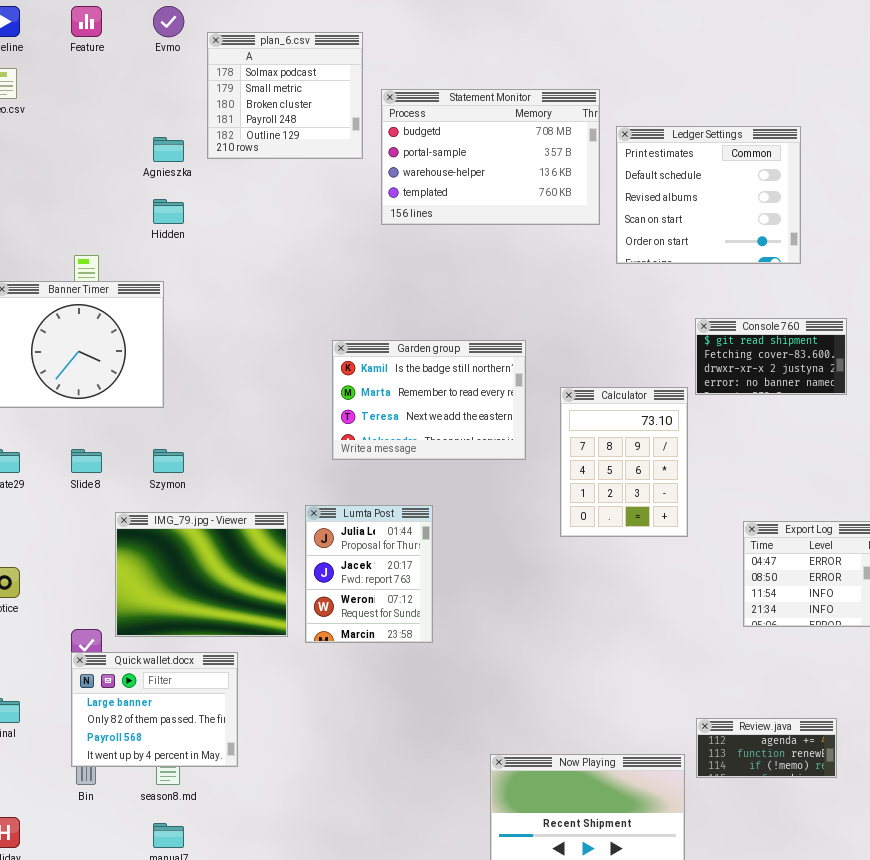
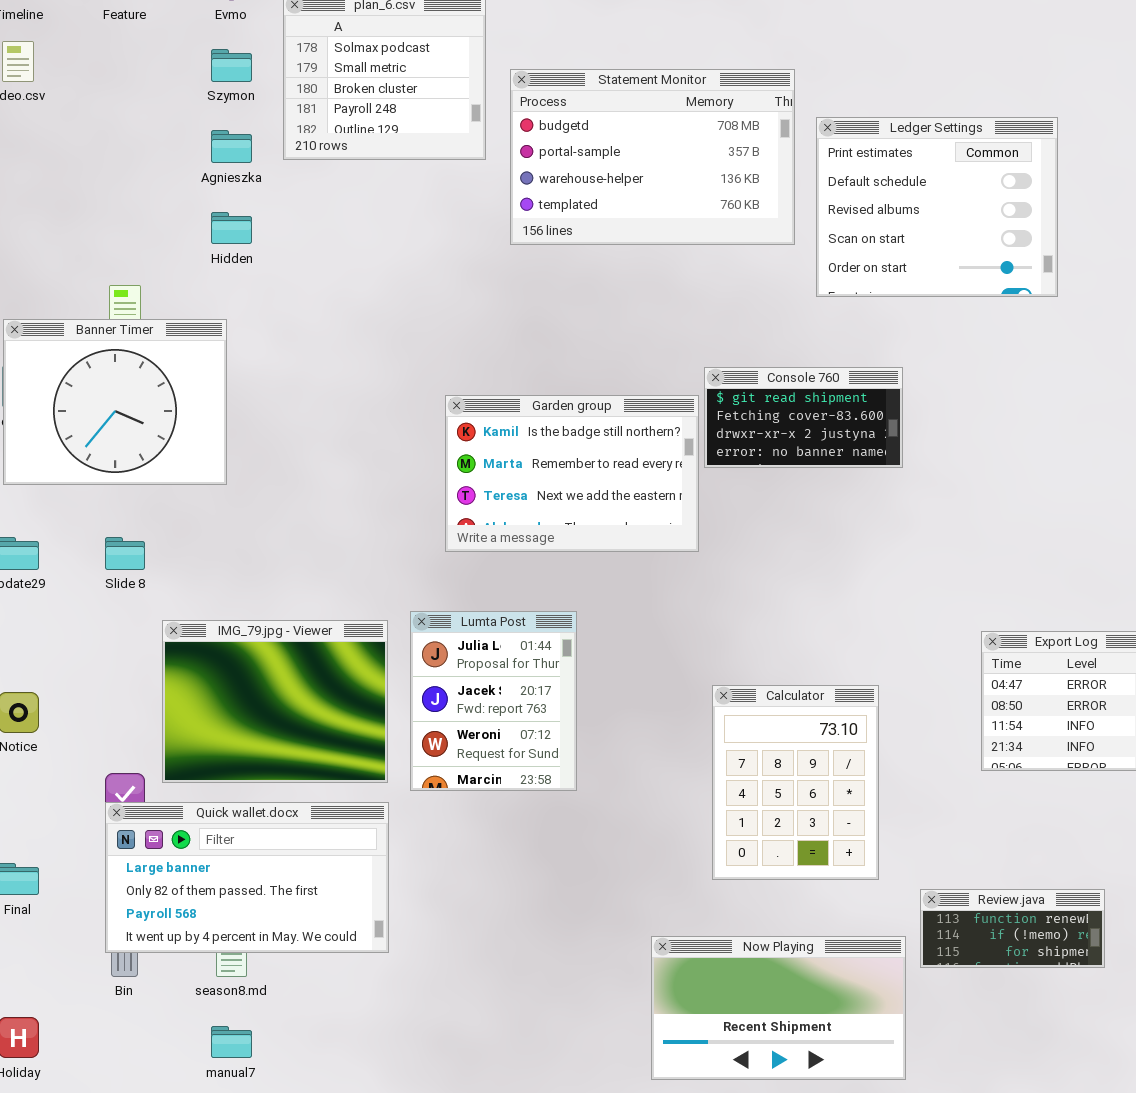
Console 760: [695,318,847,395] -> [704,367,903,468], moved
Calculator: [560,387,688,537] -> [712,685,879,880], moved
Szymon: [153,449,184,473] -> [211,49,252,82], moved
Quick wallet.docx: [71,652,238,767] -> [105,802,389,953], resized
Review.java: [696,718,837,778] -> [920,889,1105,968], scrolled down 1 row

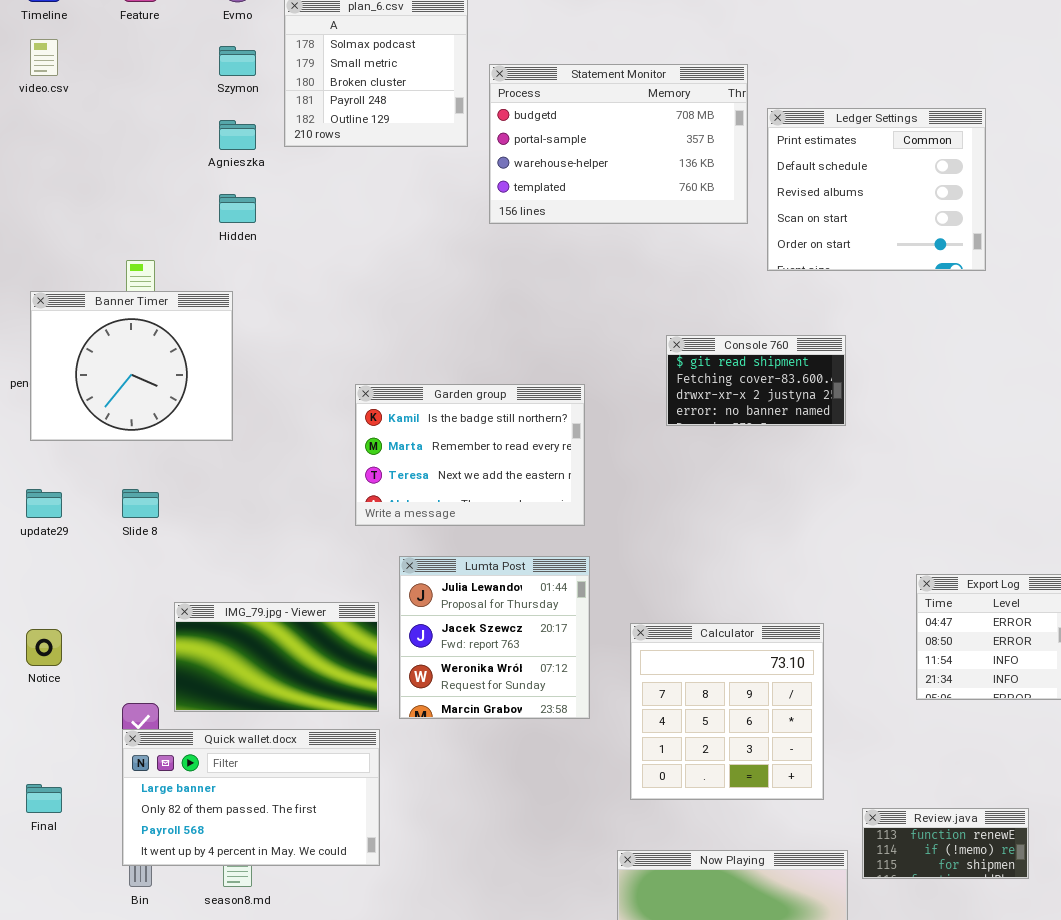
Garden group: [445,395,699,552] -> [355,384,585,526], moved
Lumta Post: [410,611,577,791] -> [399,556,590,719], resized
IMG_79.jpg - Viewer: [162,620,388,783] -> [174,602,379,712], resized
Calculator: [712,685,879,880] -> [630,623,824,800], resized

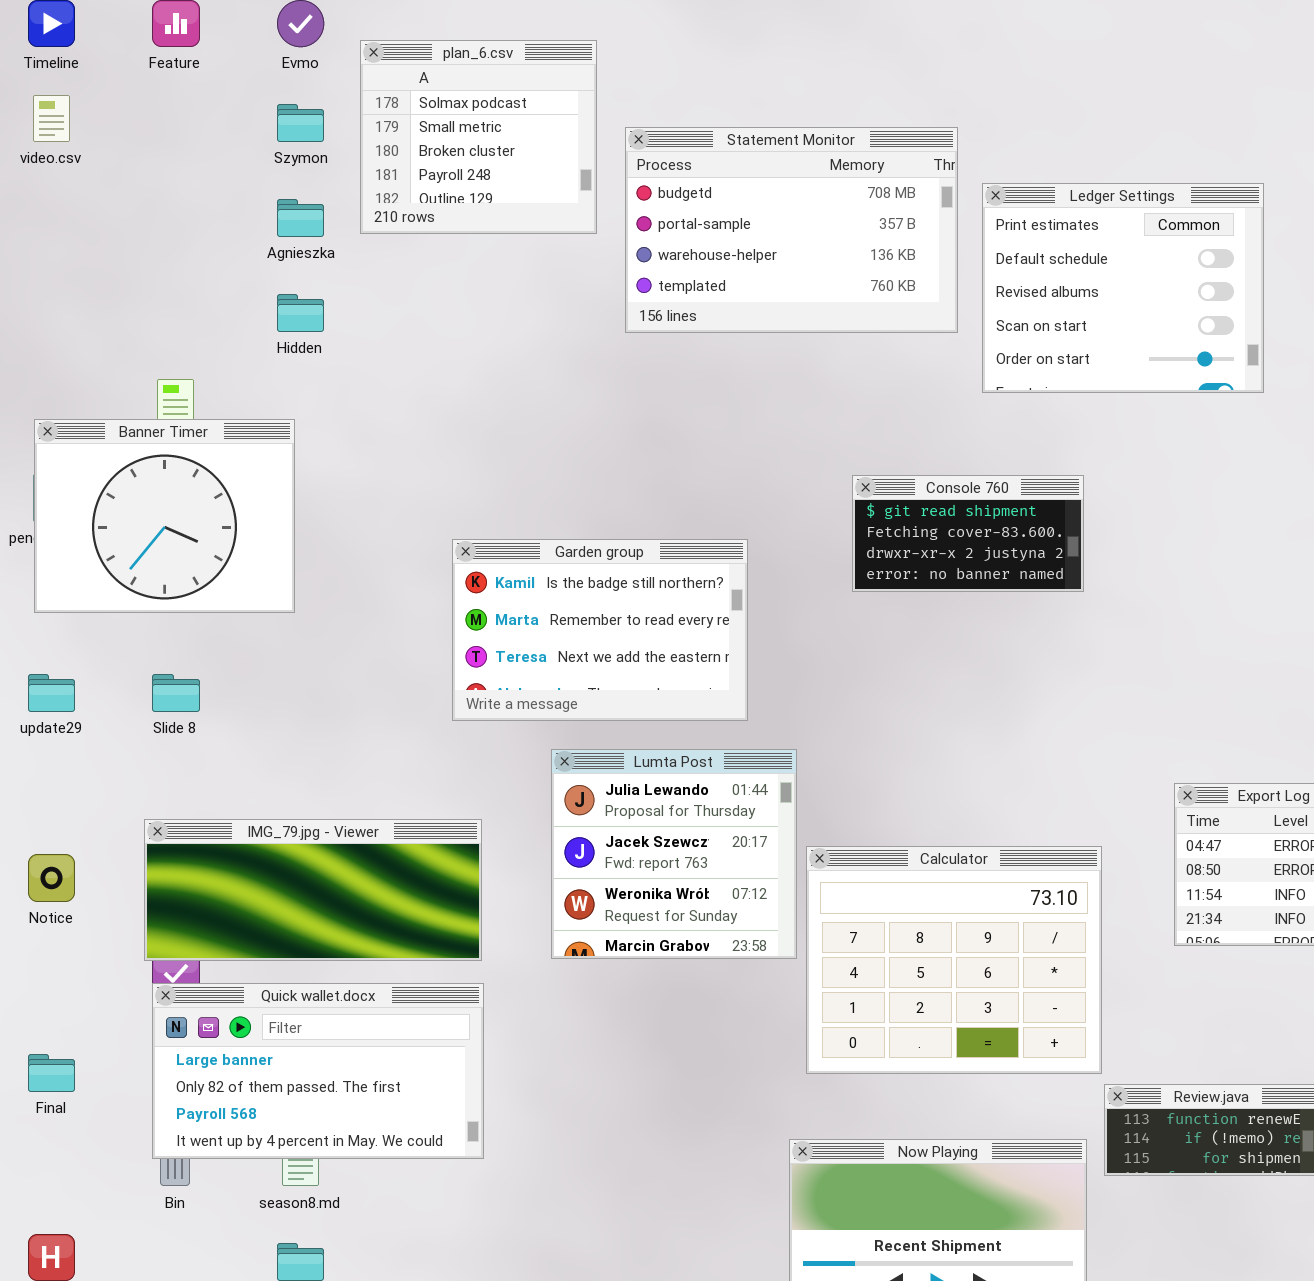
Lumta Post: [399,556,590,719] -> [551,749,797,959], moved
IMG_79.jpg - Viewer: [174,602,379,712] -> [144,819,482,961], resized
Calculator: [630,623,824,800] -> [806,846,1102,1074], resized

